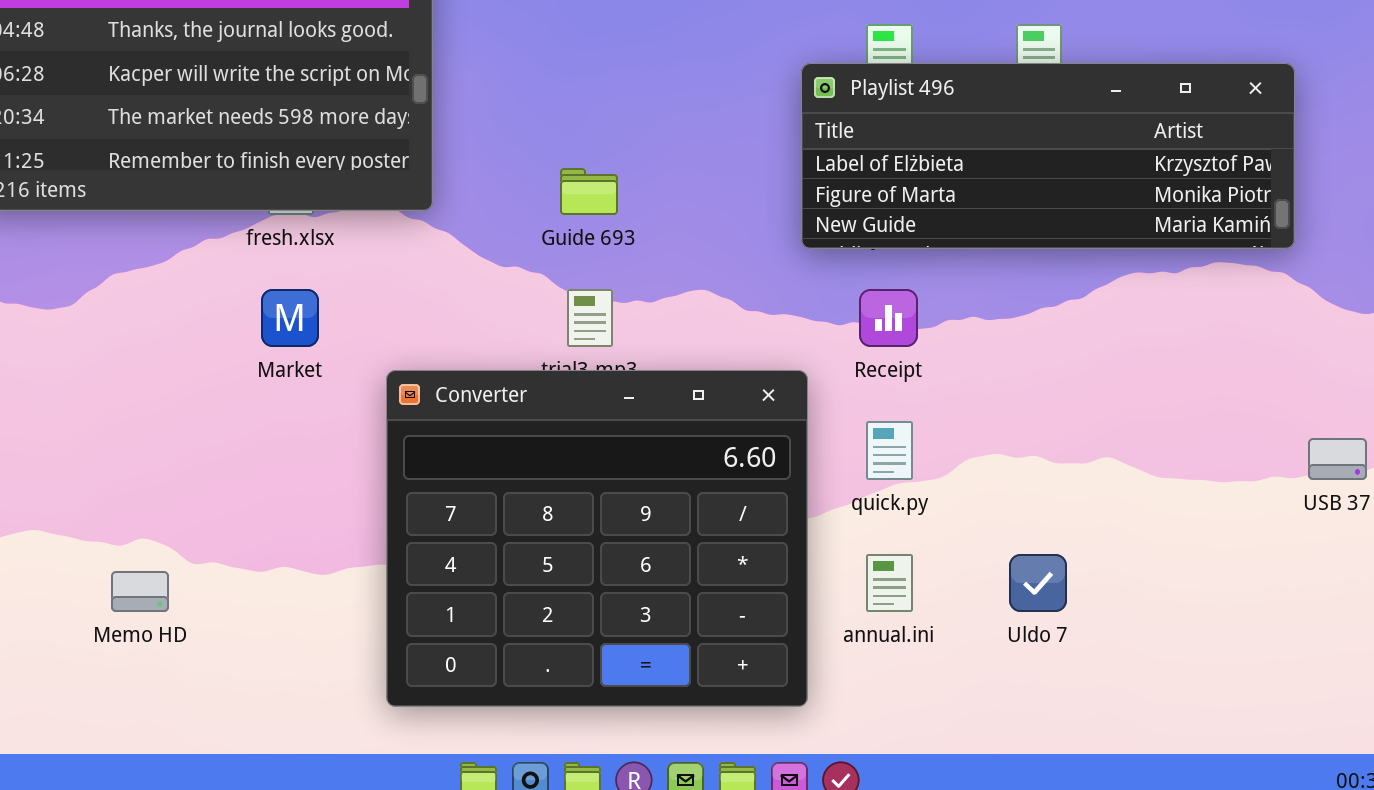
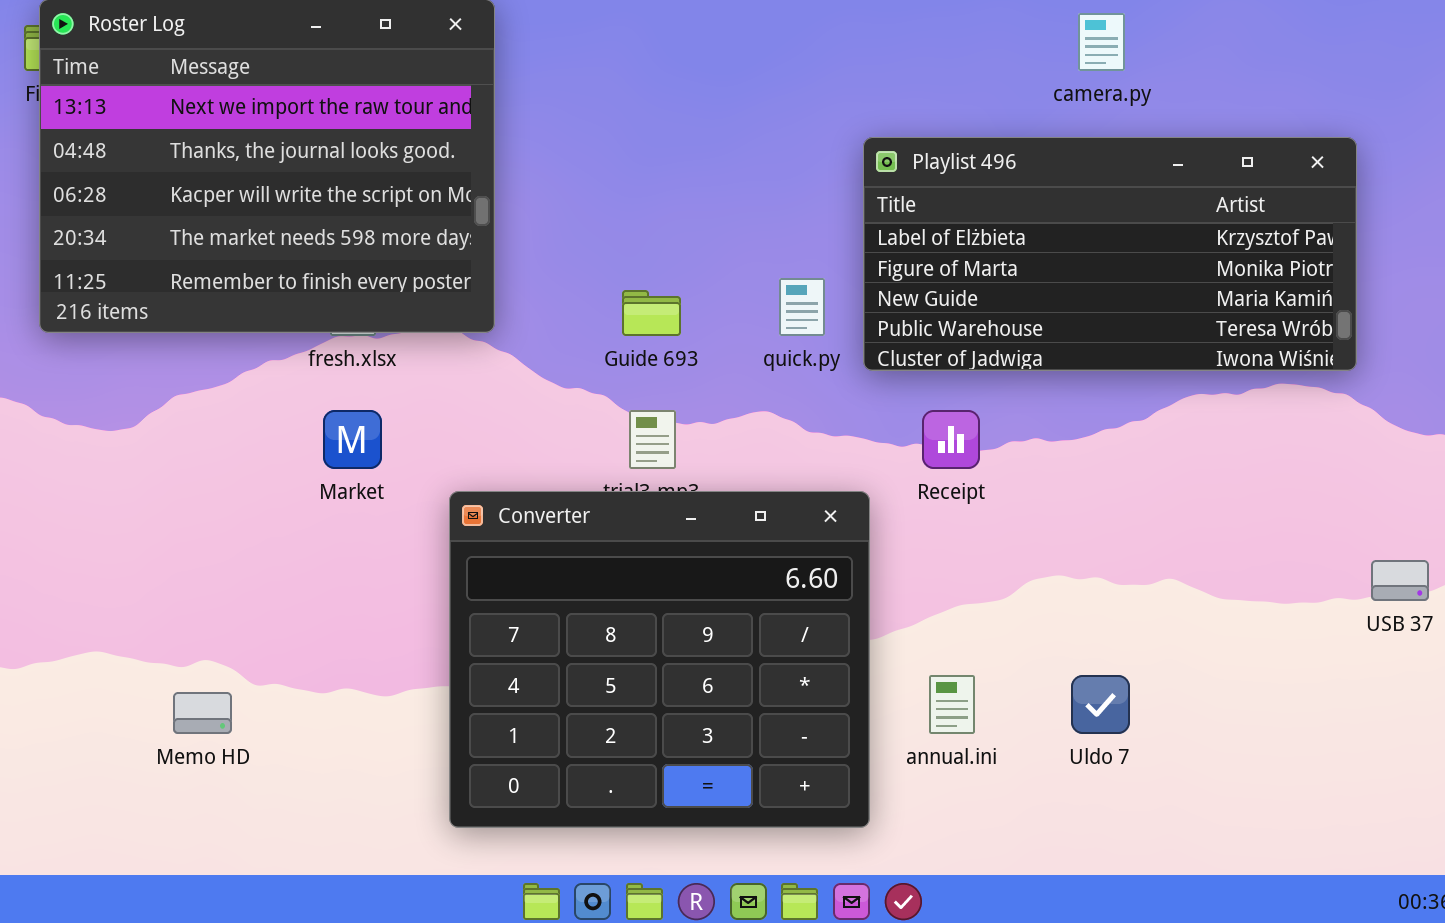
Playlist 496: [801,63,1295,249] -> [863,137,1357,371], resized
quick.py: [866,421,913,480] -> [779,278,825,336], moved

